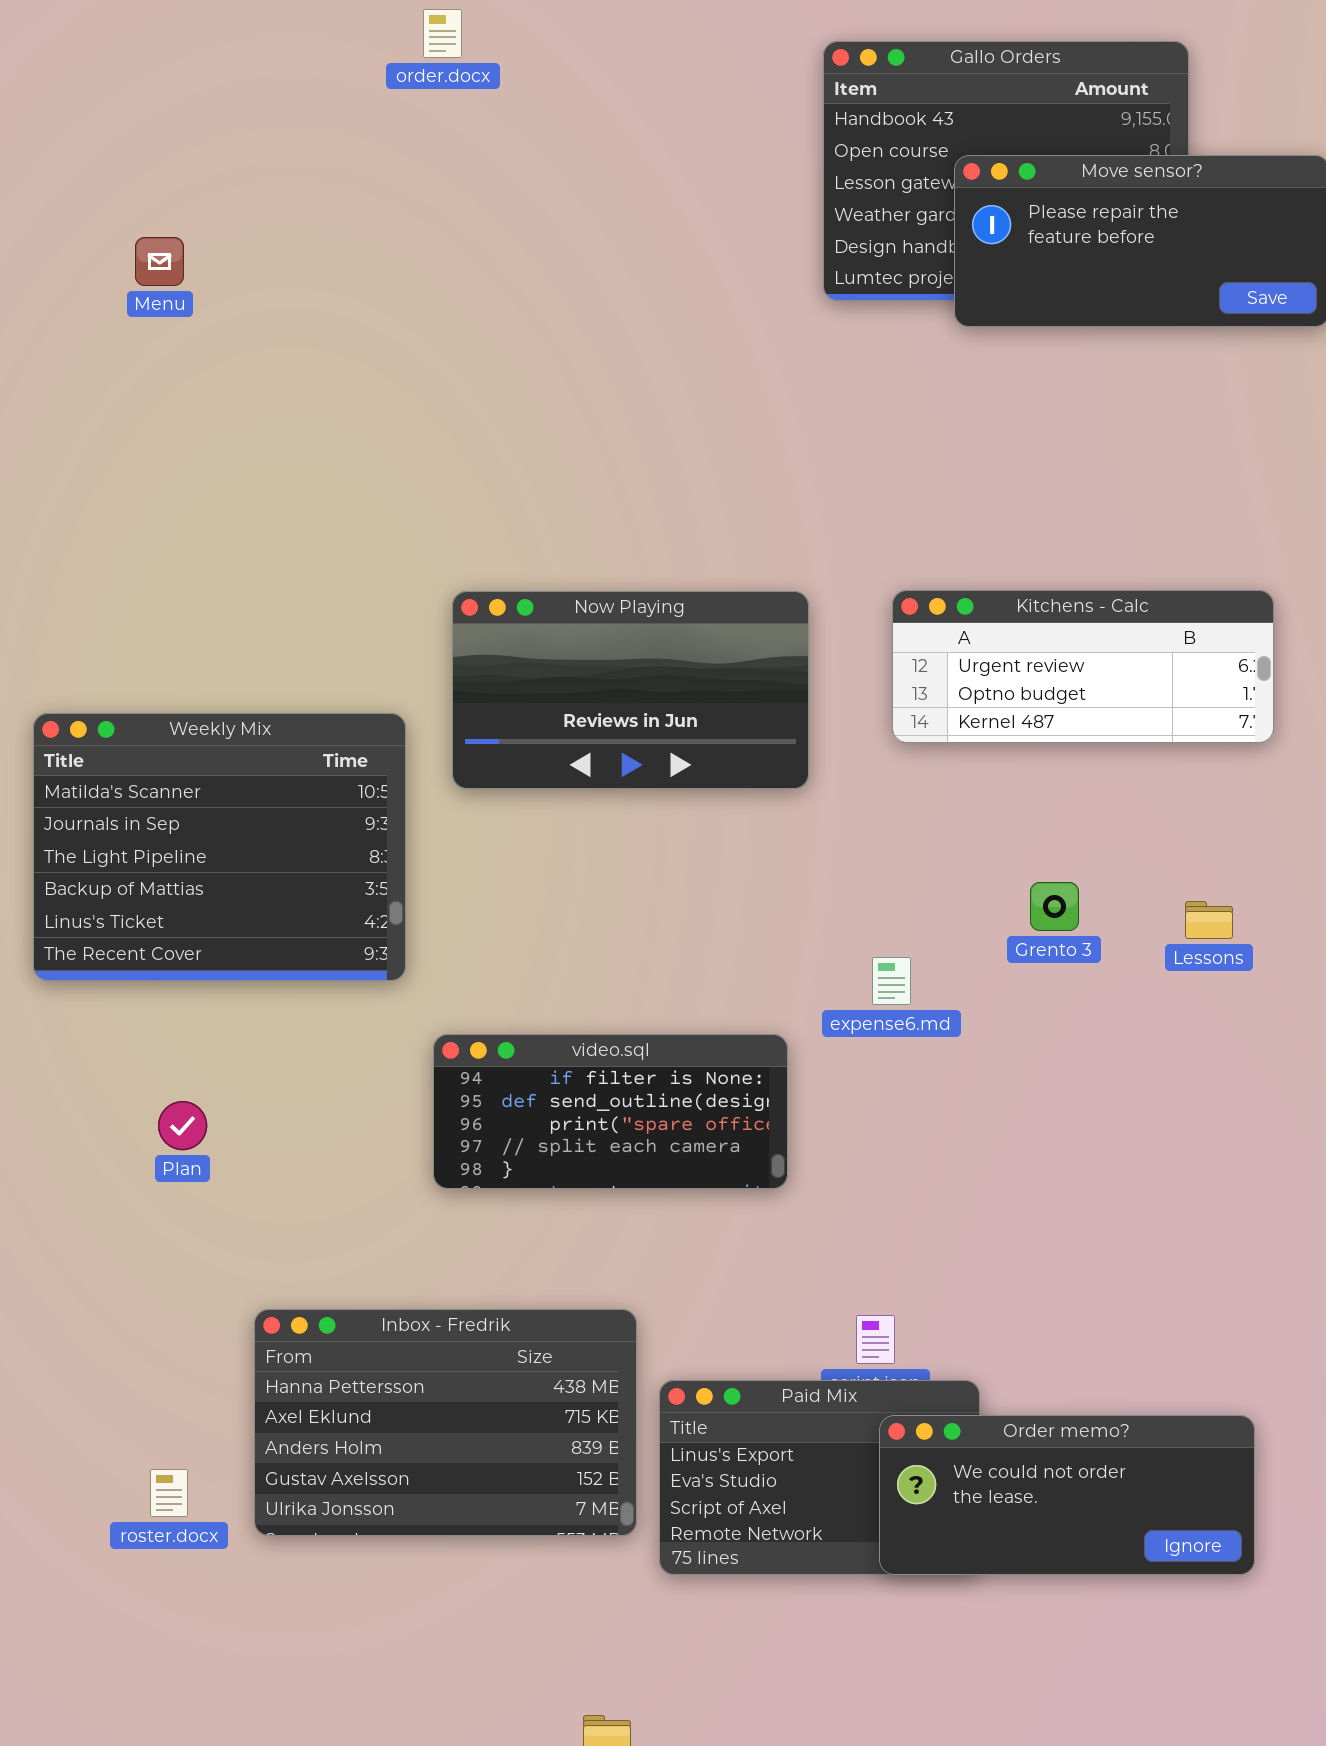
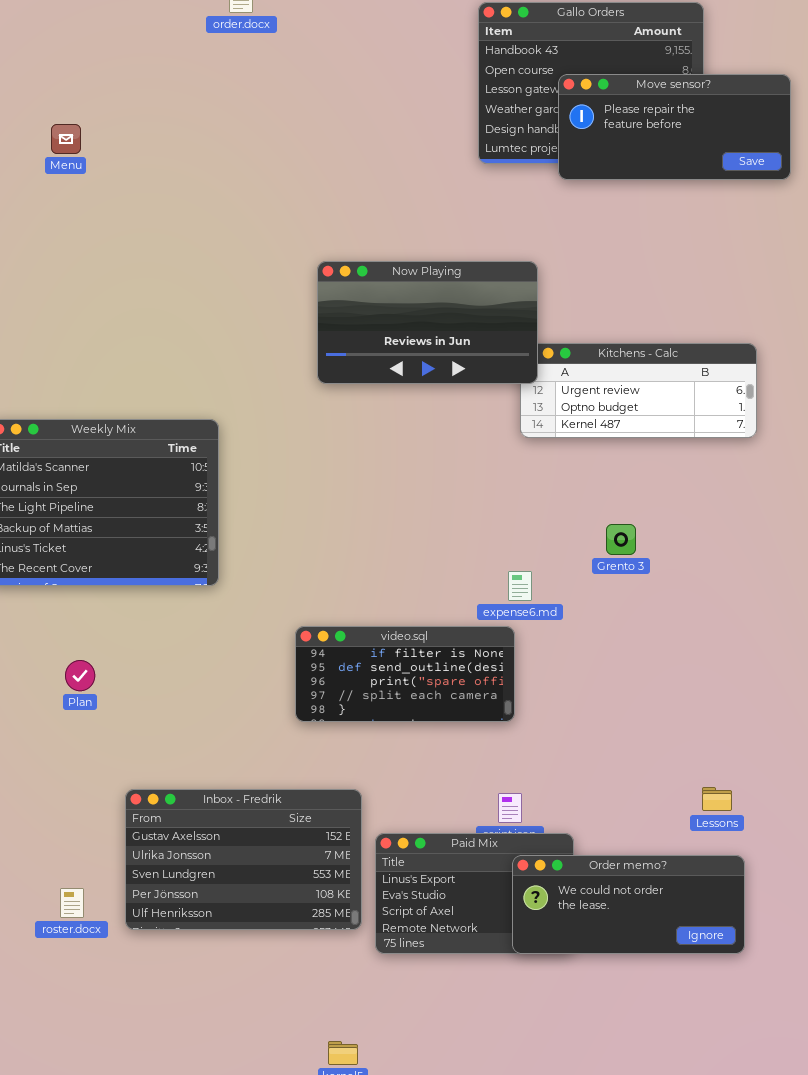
Now Playing: [452,591,809,789] -> [317,261,538,384], moved
Lessons: [1185,901,1233,939] -> [702,787,732,811], moved
video.sql: [433,1034,788,1189] -> [295,626,515,722], moved
Inbox - Fredrik: [254,1309,637,1536] -> [125,789,362,930], scrolled down 3 rows

